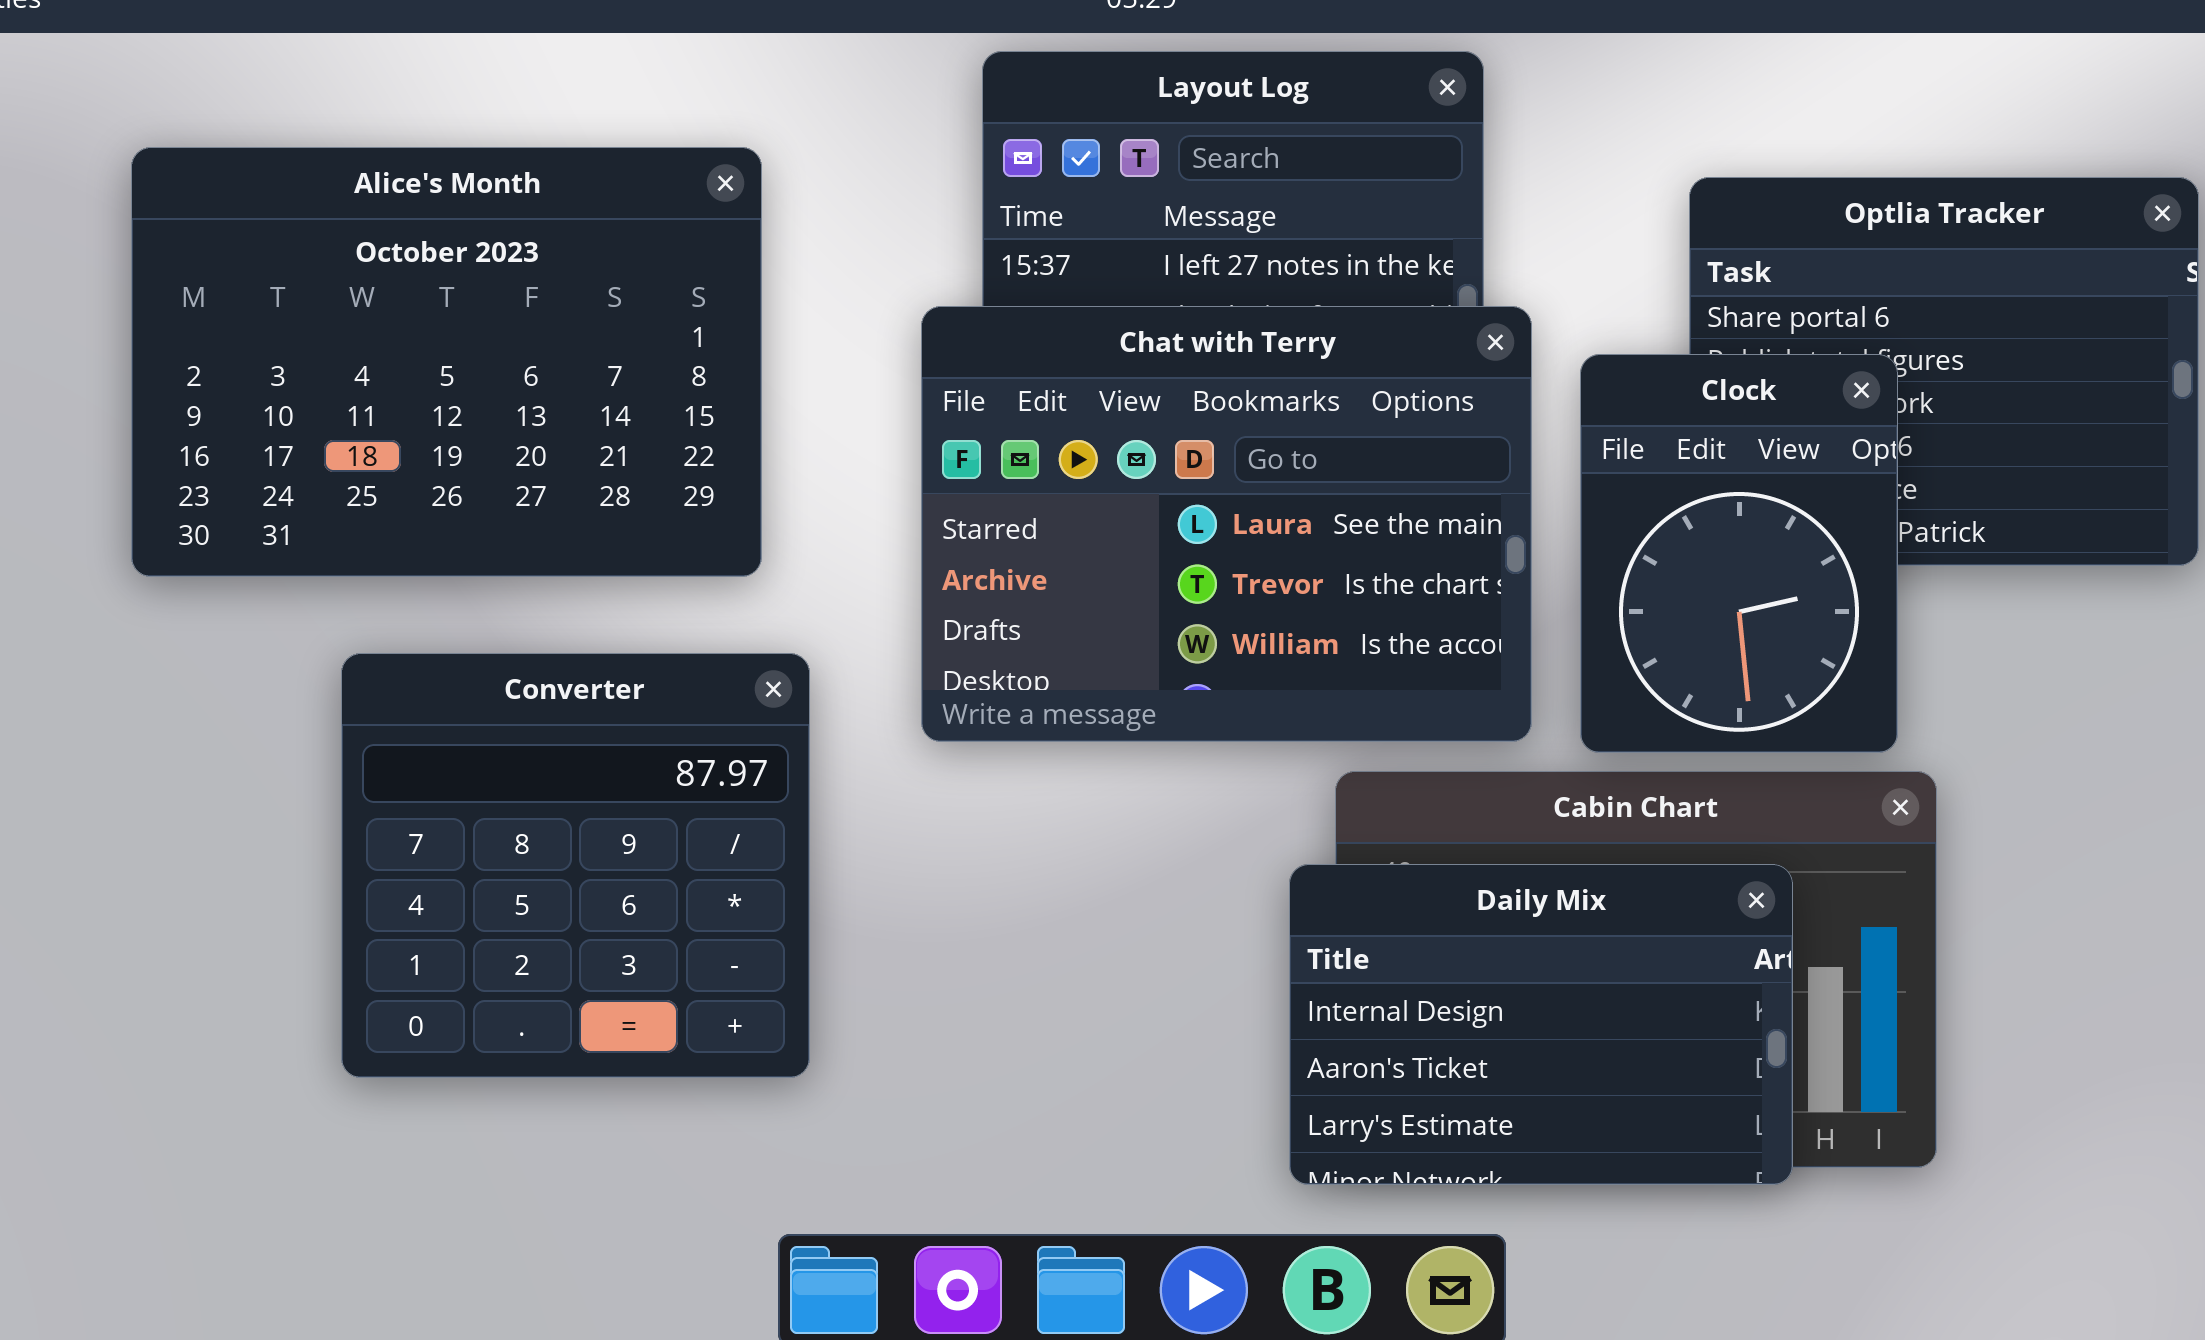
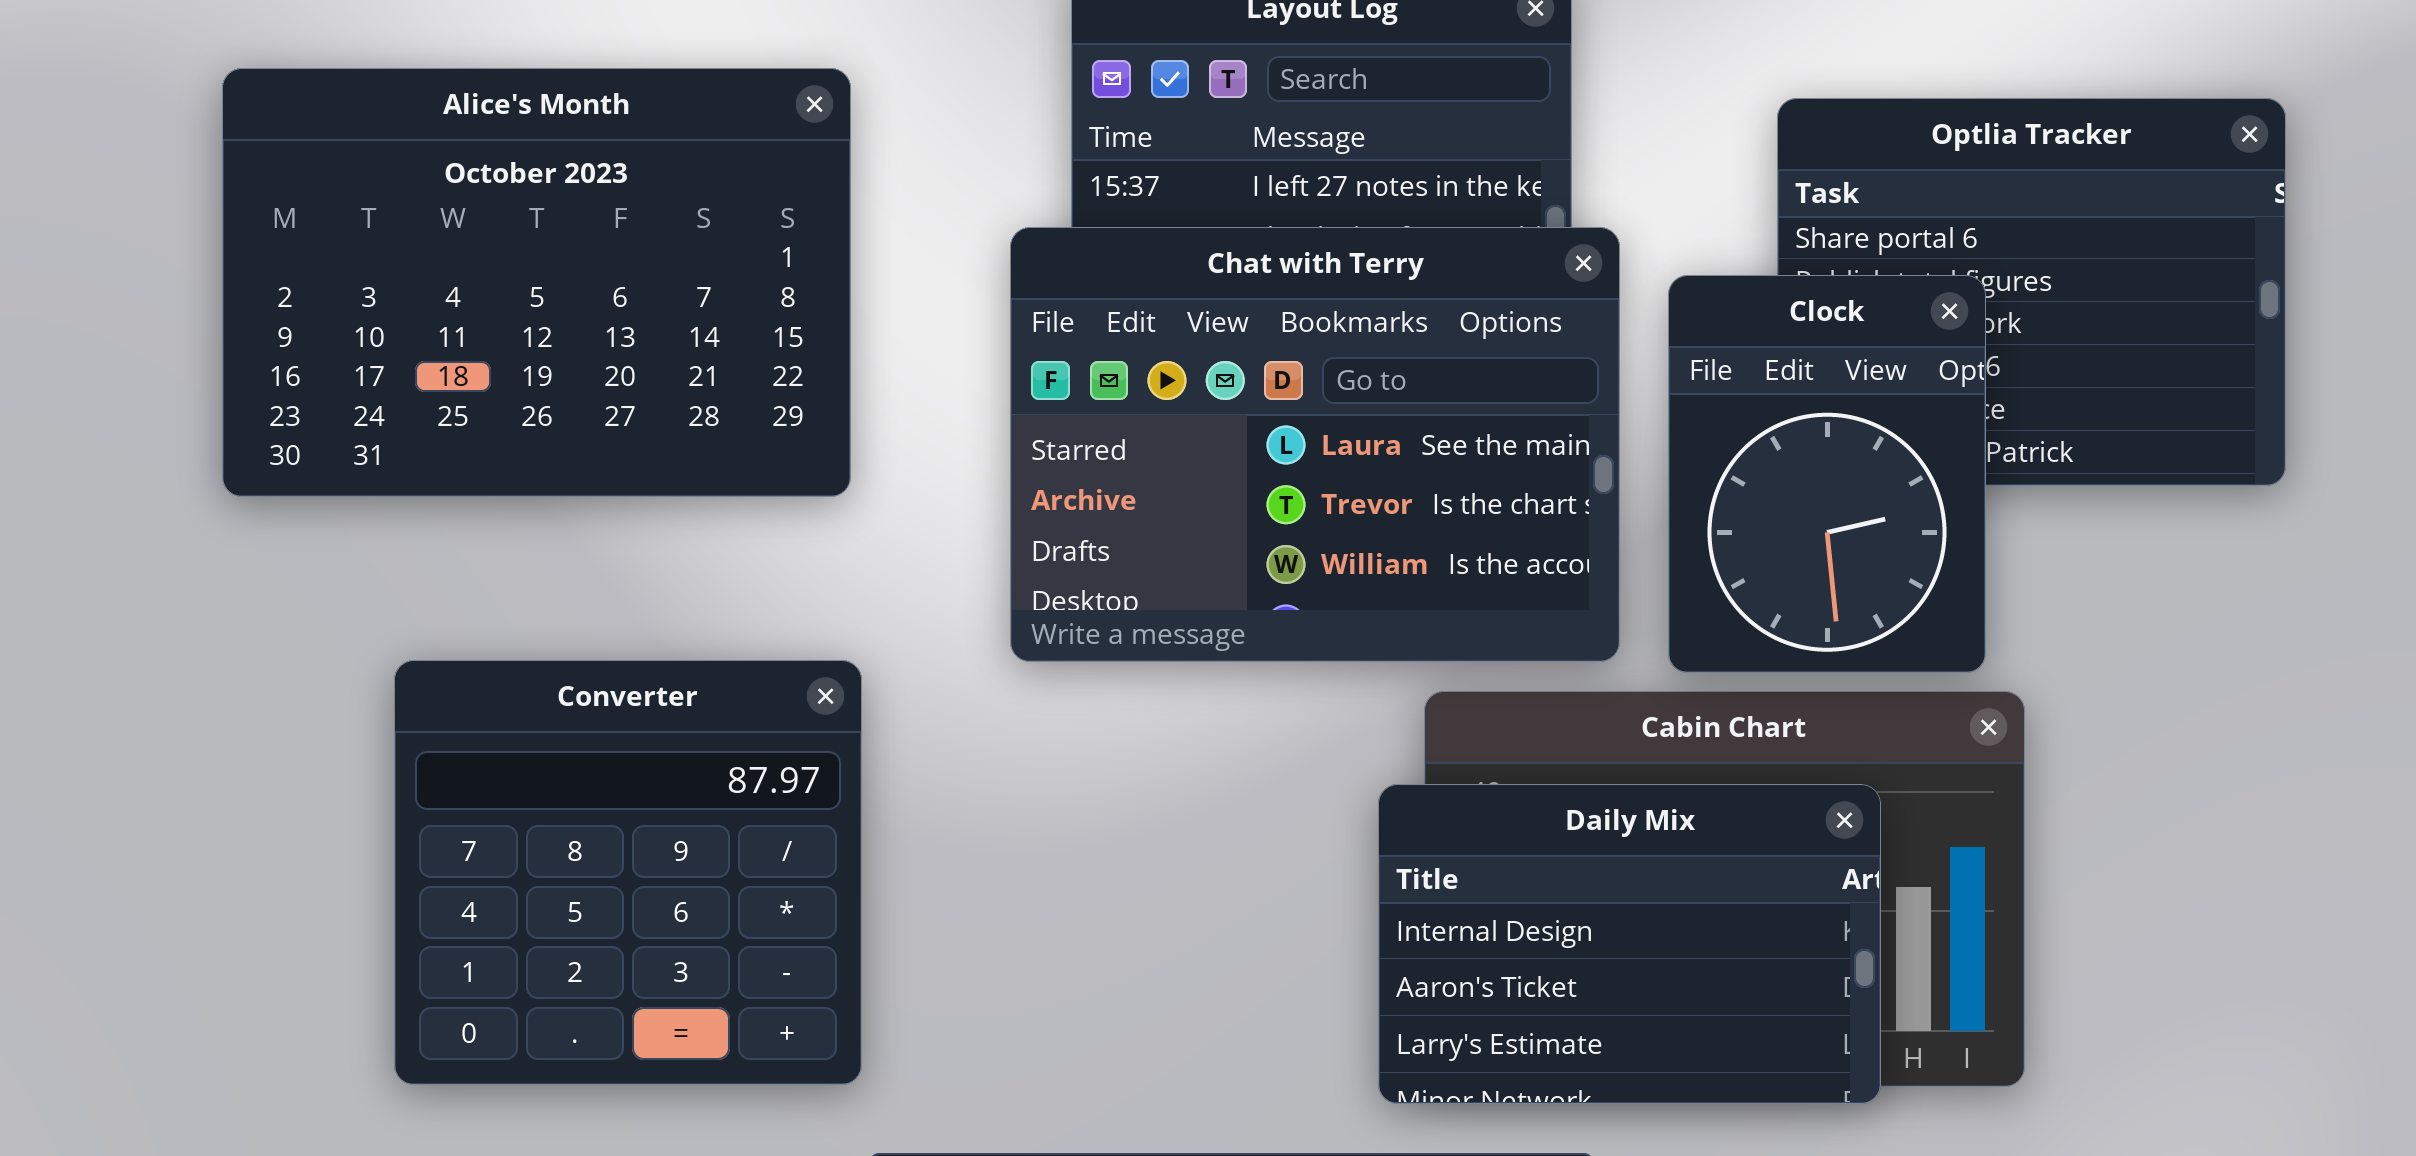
Converter: [341,653,810,1078] -> [394,660,862,1085], moved

